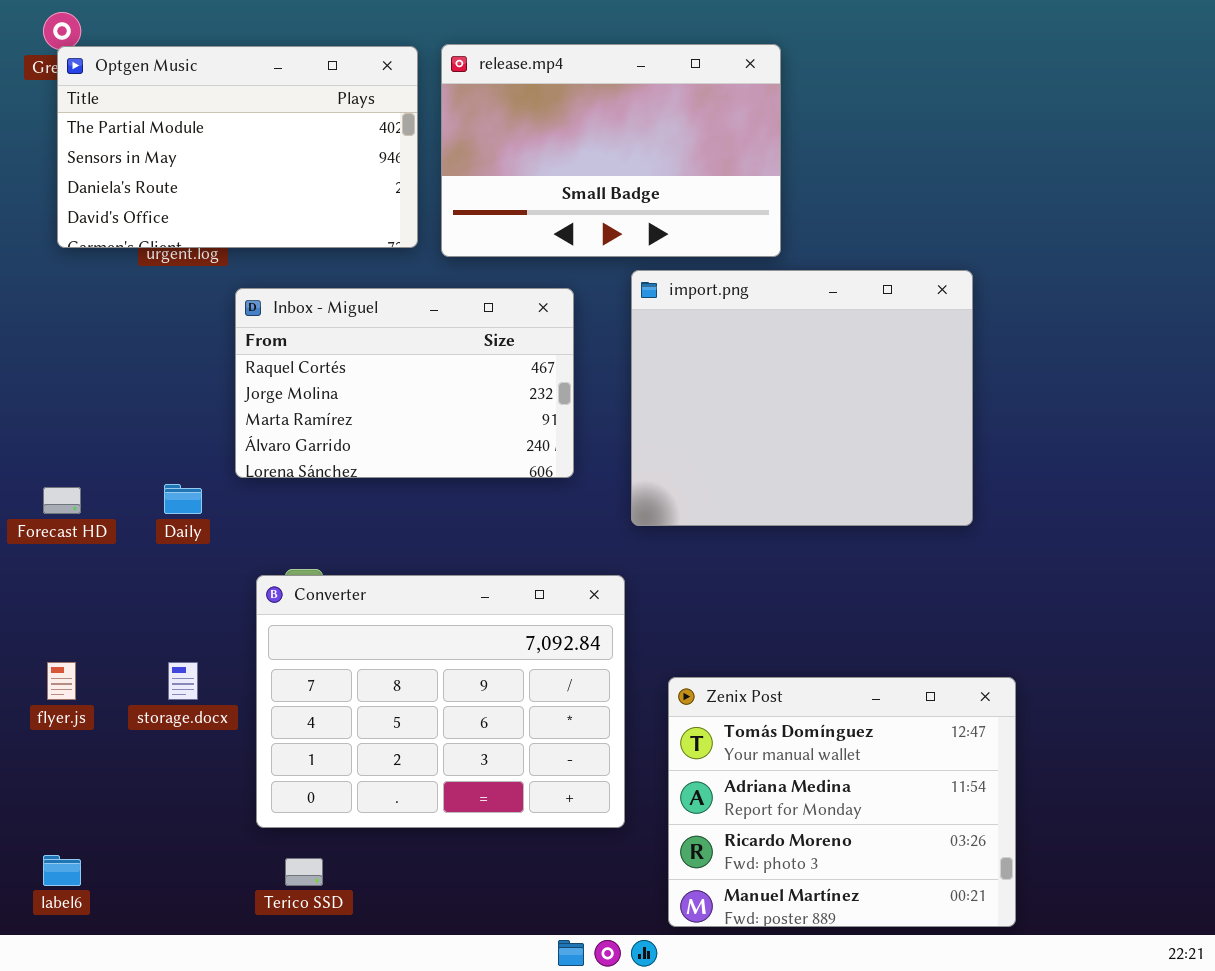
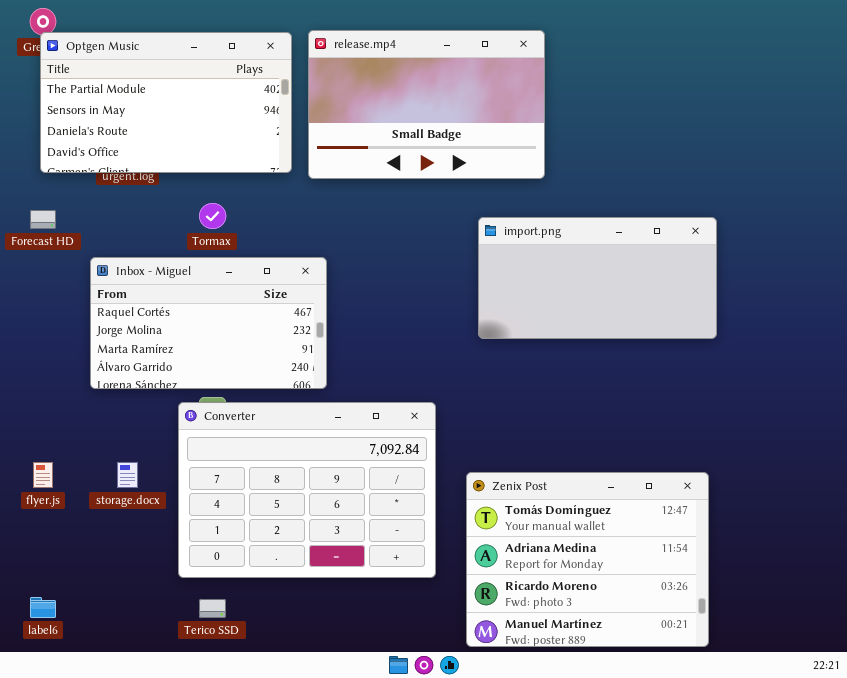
import.png: [631,270,973,526] -> [478,217,717,339], moved, resized
Inbox - Miguel: [235,288,574,478] -> [90,257,327,389], moved
Forecast HD: [43,487,81,514] -> [30,210,56,229], moved

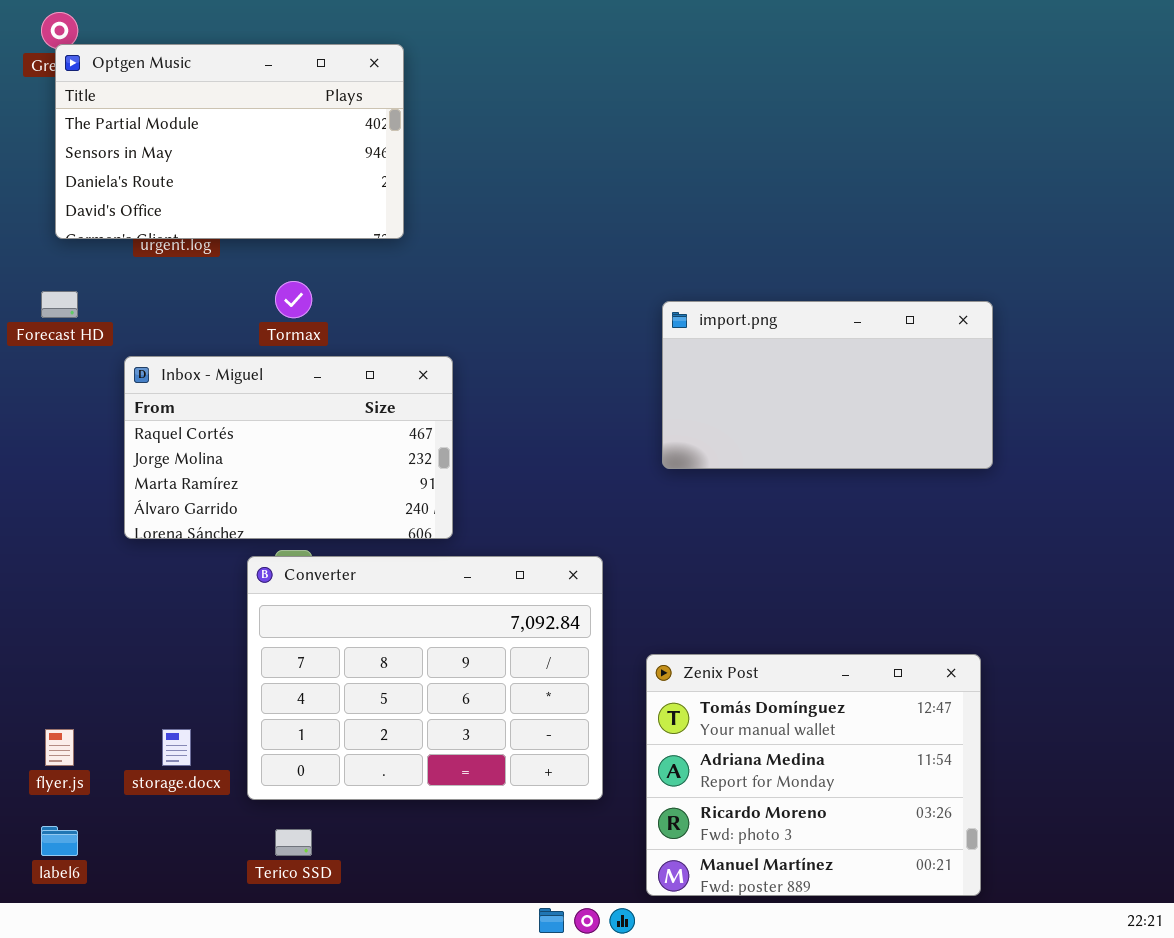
release.mp4: [308,30,545,179] -> none, closed
flyer.js: [33,462,53,488] -> [45,729,74,766], moved
storage.docx: [117,462,138,488] -> [162,729,191,766], moved

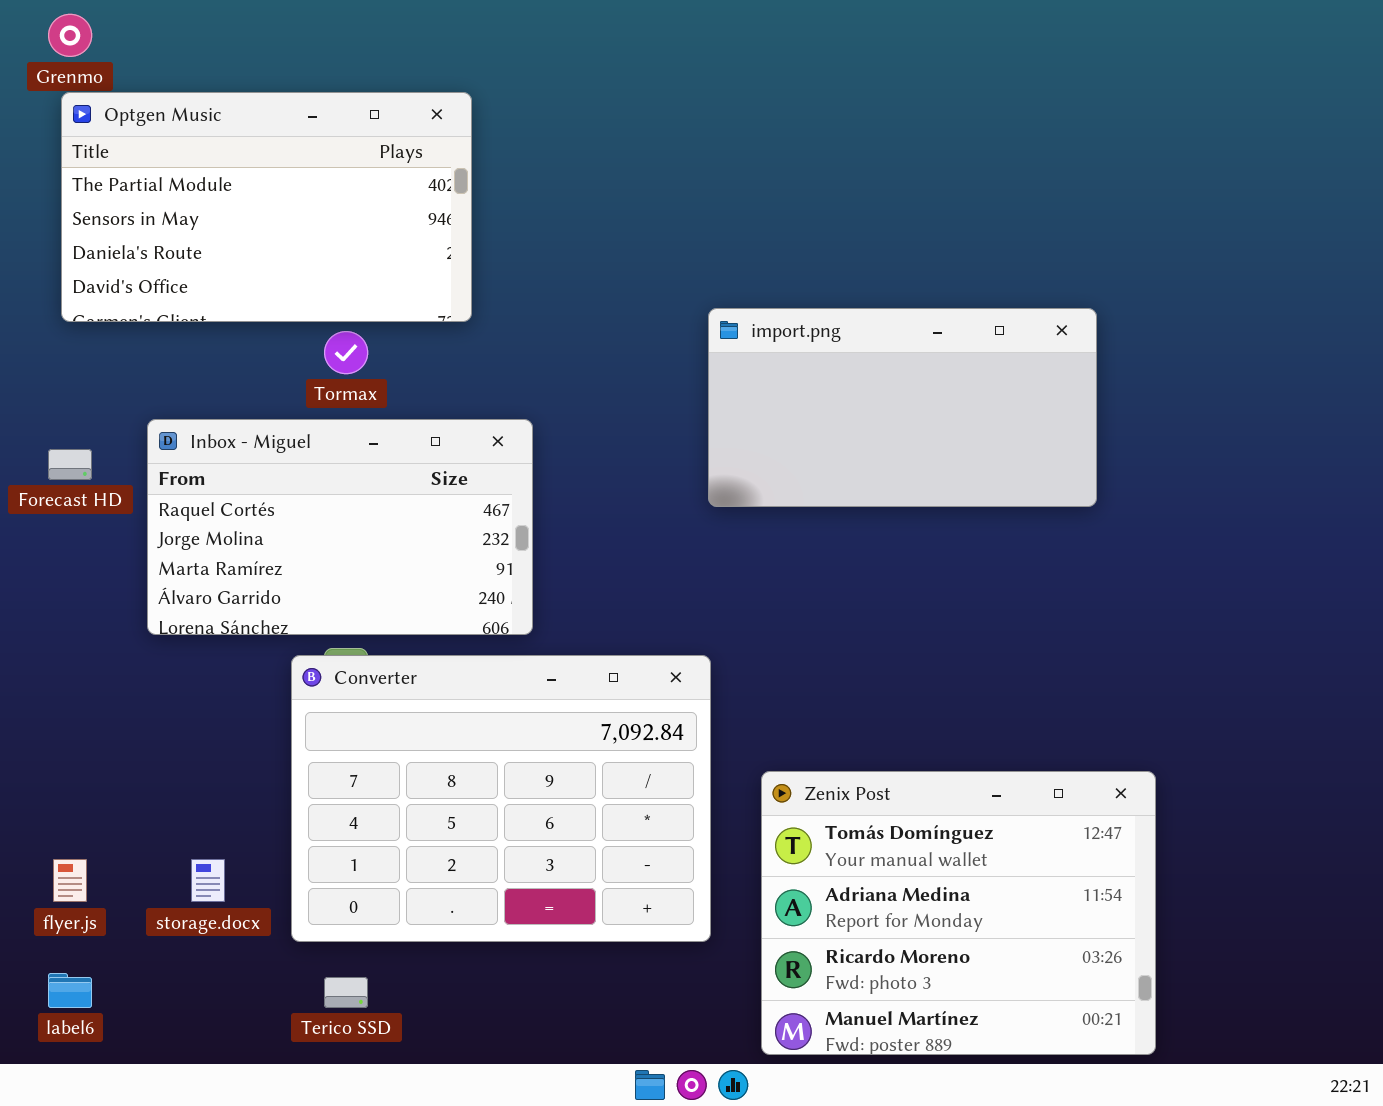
Optgen Music: [55,44,404,239] -> [61,92,472,322], moved
Forecast HD: [41,291,78,318] -> [48,449,92,480], moved
import.png: [662,301,993,469] -> [708,308,1097,507], moved

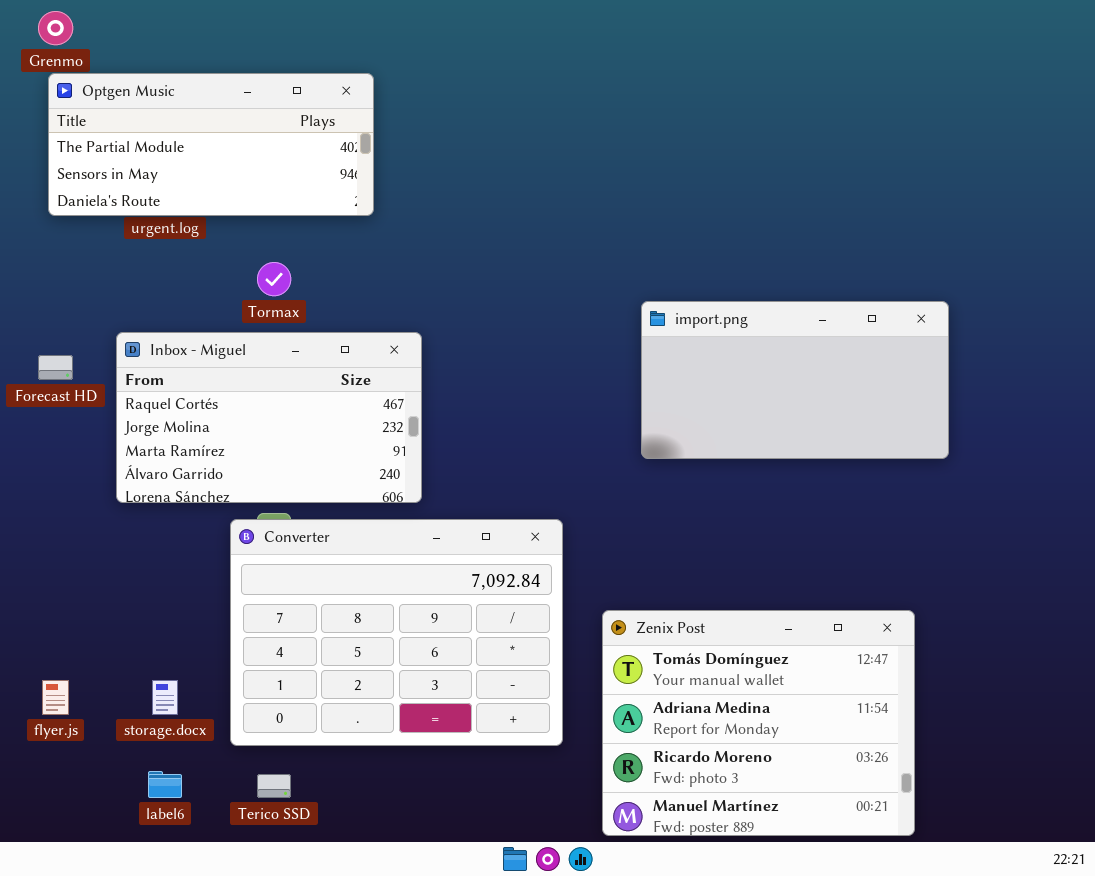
Optgen Music: [61,92,472,322] -> [48,73,374,216], resized
import.png: [708,308,1097,507] -> [641,301,949,459], moved
label6: [48,973,92,1008] -> [148,771,182,798], moved

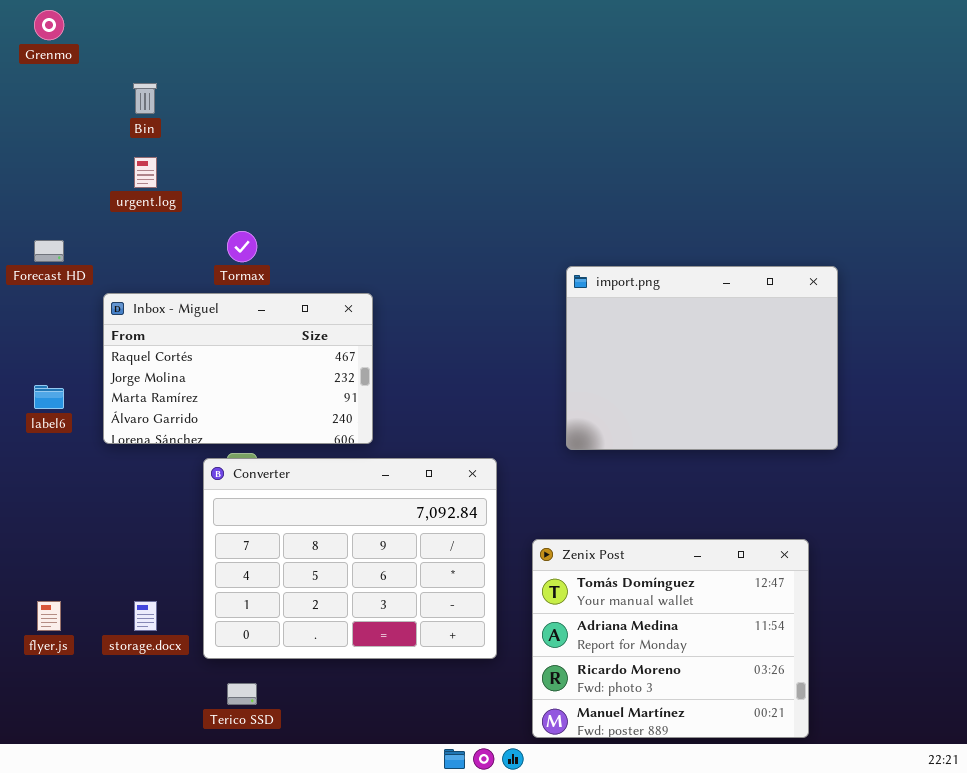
Optgen Music: [48,73,374,216] -> none, closed
import.png: [641,301,949,459] -> [566,266,838,450], resized
Forecast HD: [38,355,73,380] -> [34,240,64,262], moved
label6: [148,771,182,798] -> [34,385,64,409], moved

